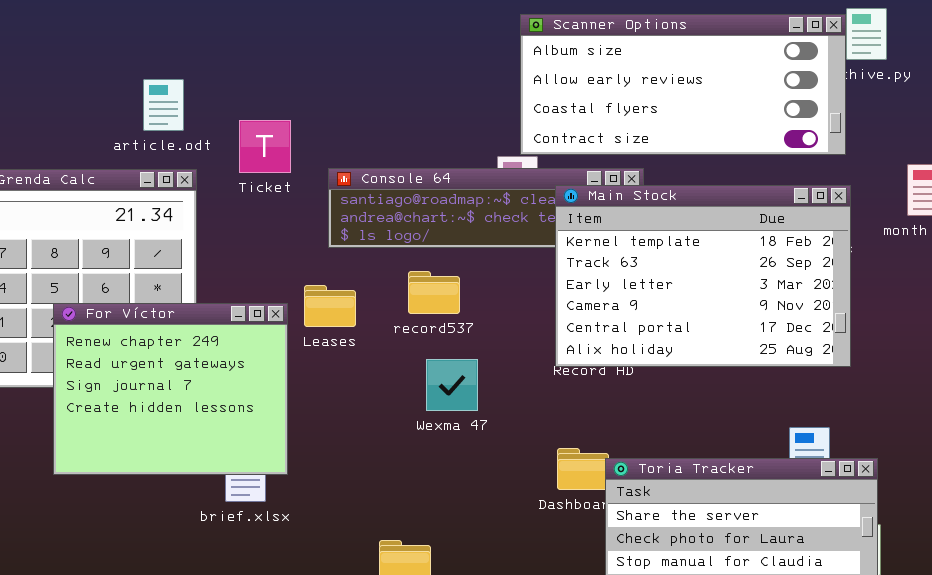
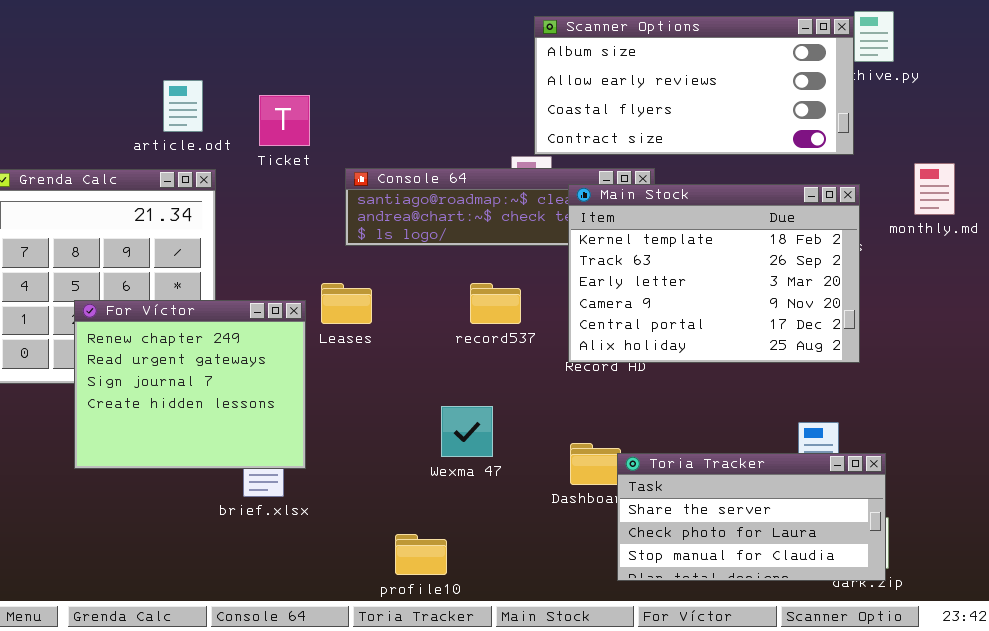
Ticket: [239,120,291,173] -> [259,95,310,146], moved
record537: [408,271,460,314] -> [470,283,521,324], moved
Wexma 47: [426,359,478,411] -> [441,406,493,457], moved

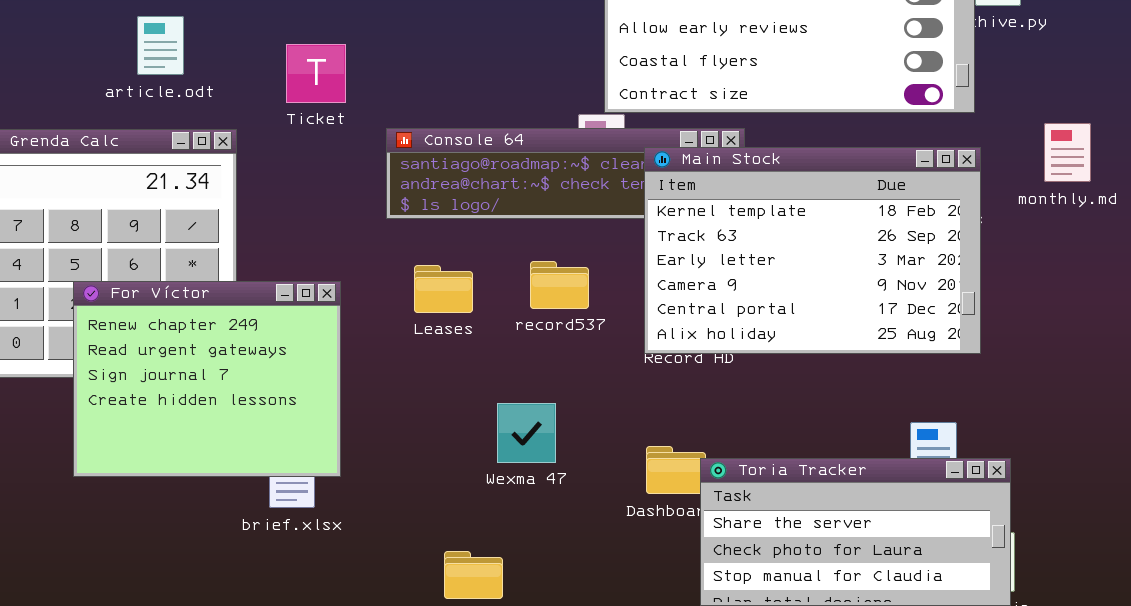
article.odt: [163,80,203,132] -> [137,16,184,75], moved
Leases: [321,283,372,324] -> [414,265,473,313], moved

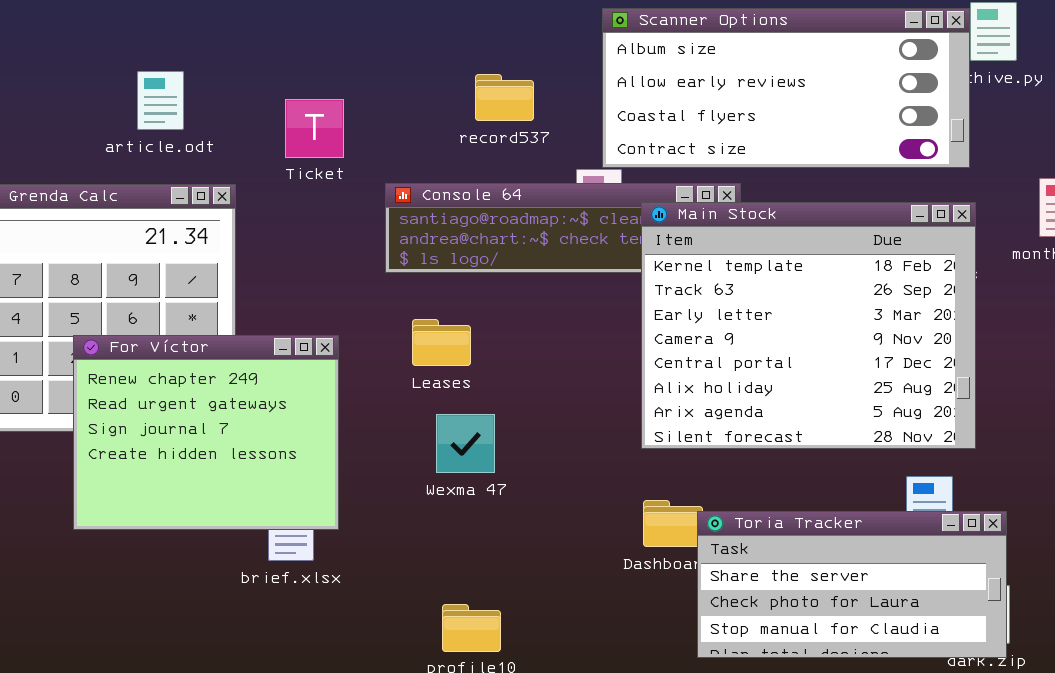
Main Stock: [644,147,981,354] -> [641,202,976,449], resized
record537: [530,261,589,309] -> [475,74,534,121], moved
Wexma 47: [497,403,556,463] -> [436,414,495,473], moved

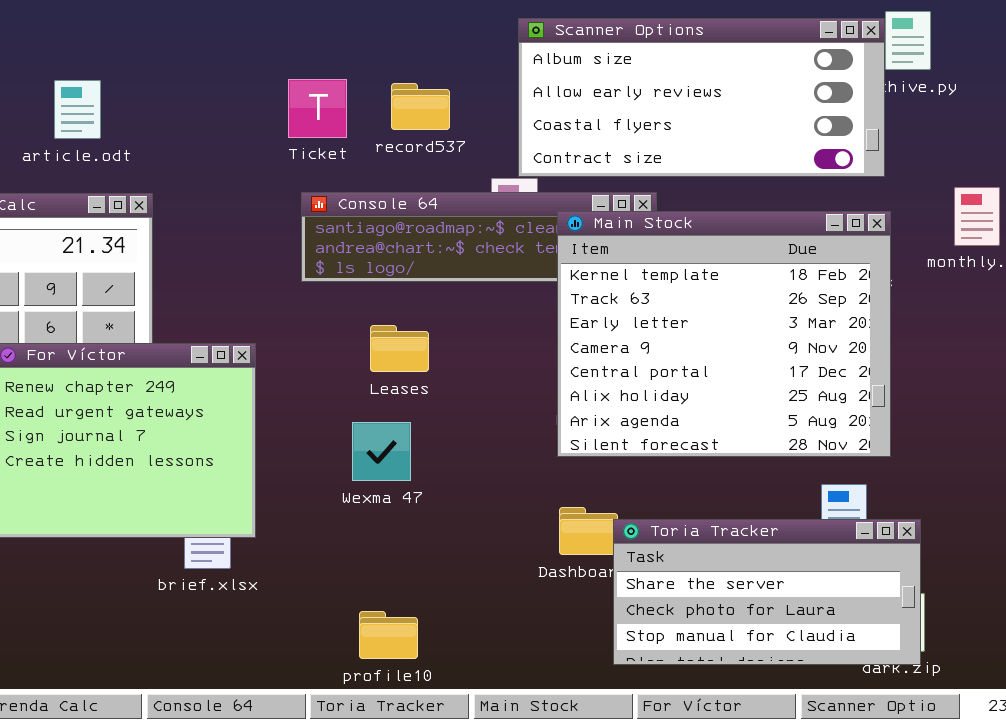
Ticket: [285,99,344,158] -> [288,79,347,138], moved
Leases: [412,319,471,366] -> [370,325,429,372], moved

